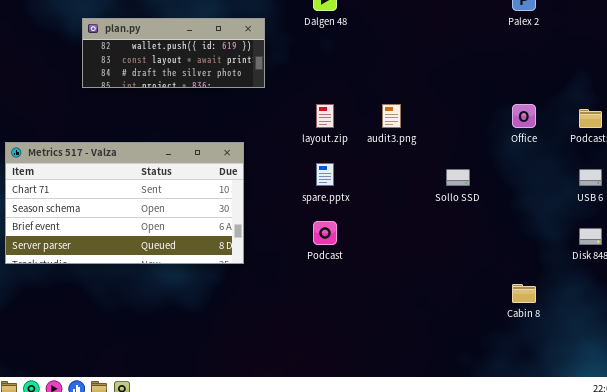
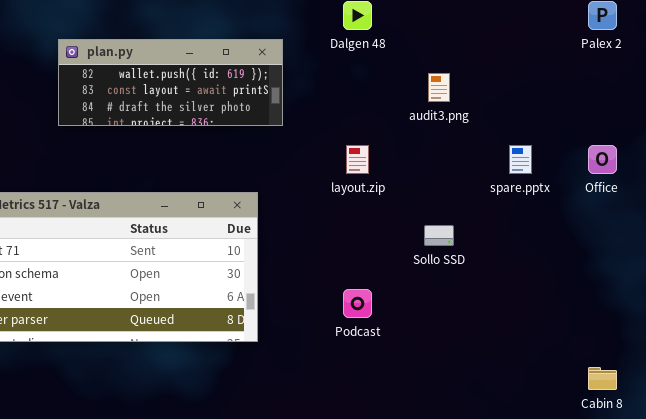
audit3.png: [382,104,401,128] -> [428,73,450,102], moved
spare.pptx: [316,163,334,186] -> [509,145,532,174], moved
Sollo SSD: [446,169,470,186] -> [424,225,454,246], moved

